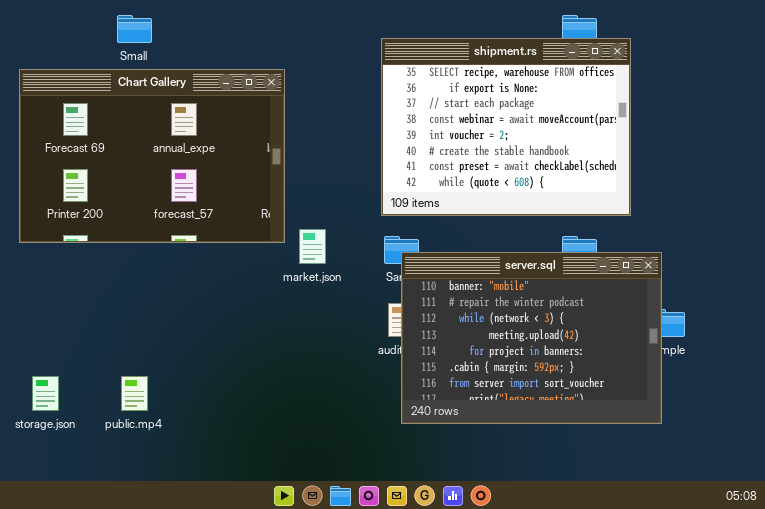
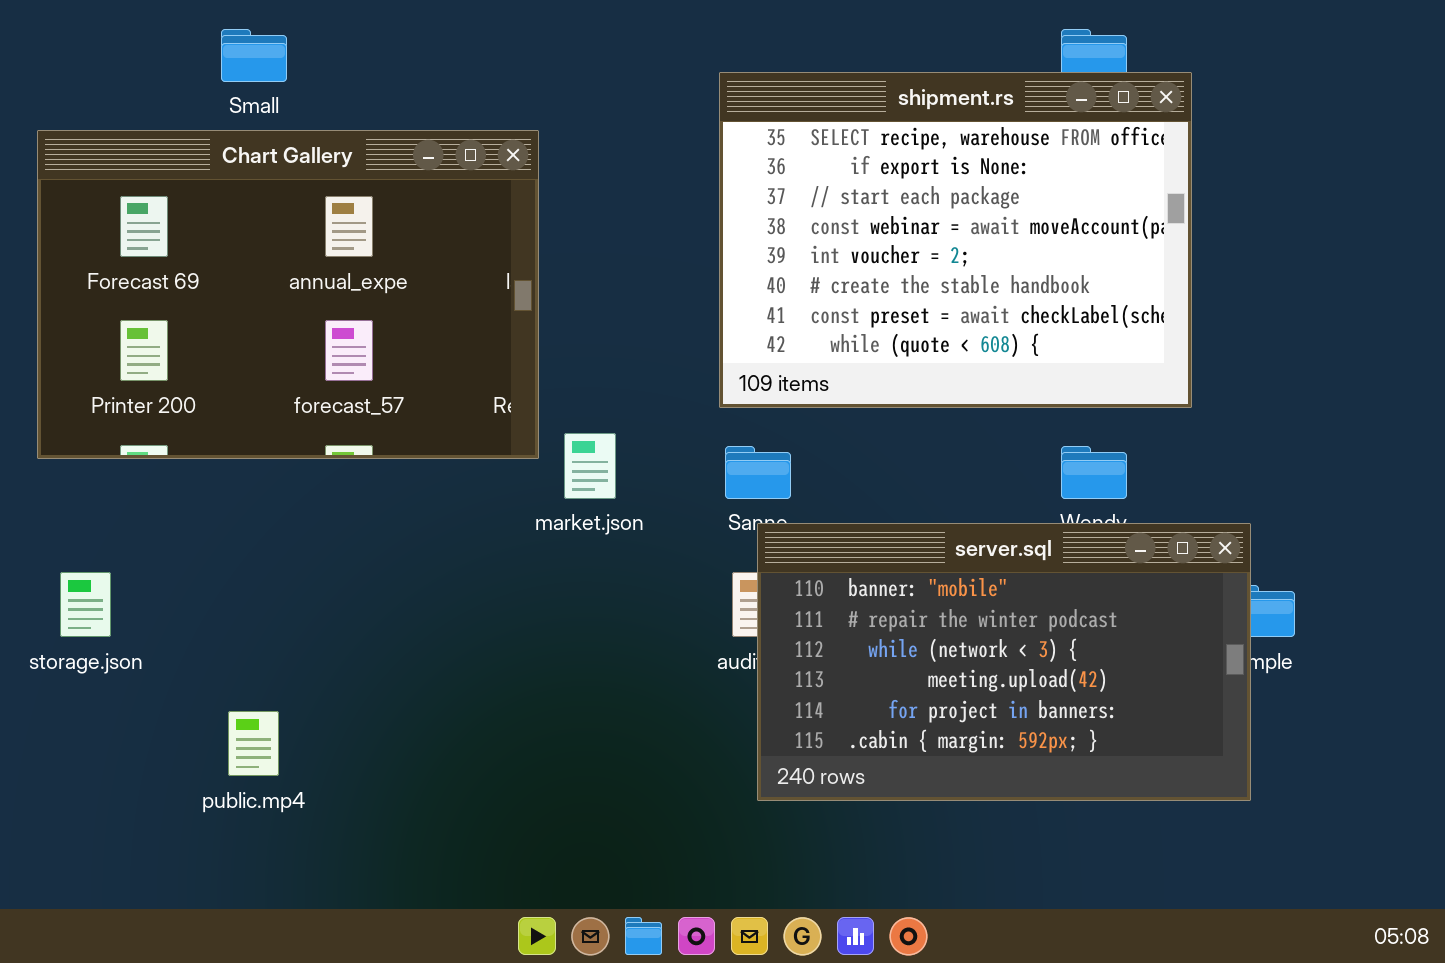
server.sql: [401,252,662,424] -> [757,523,1251,801], resized
storage.json: [32,376,59,411] -> [60,572,111,637], moved

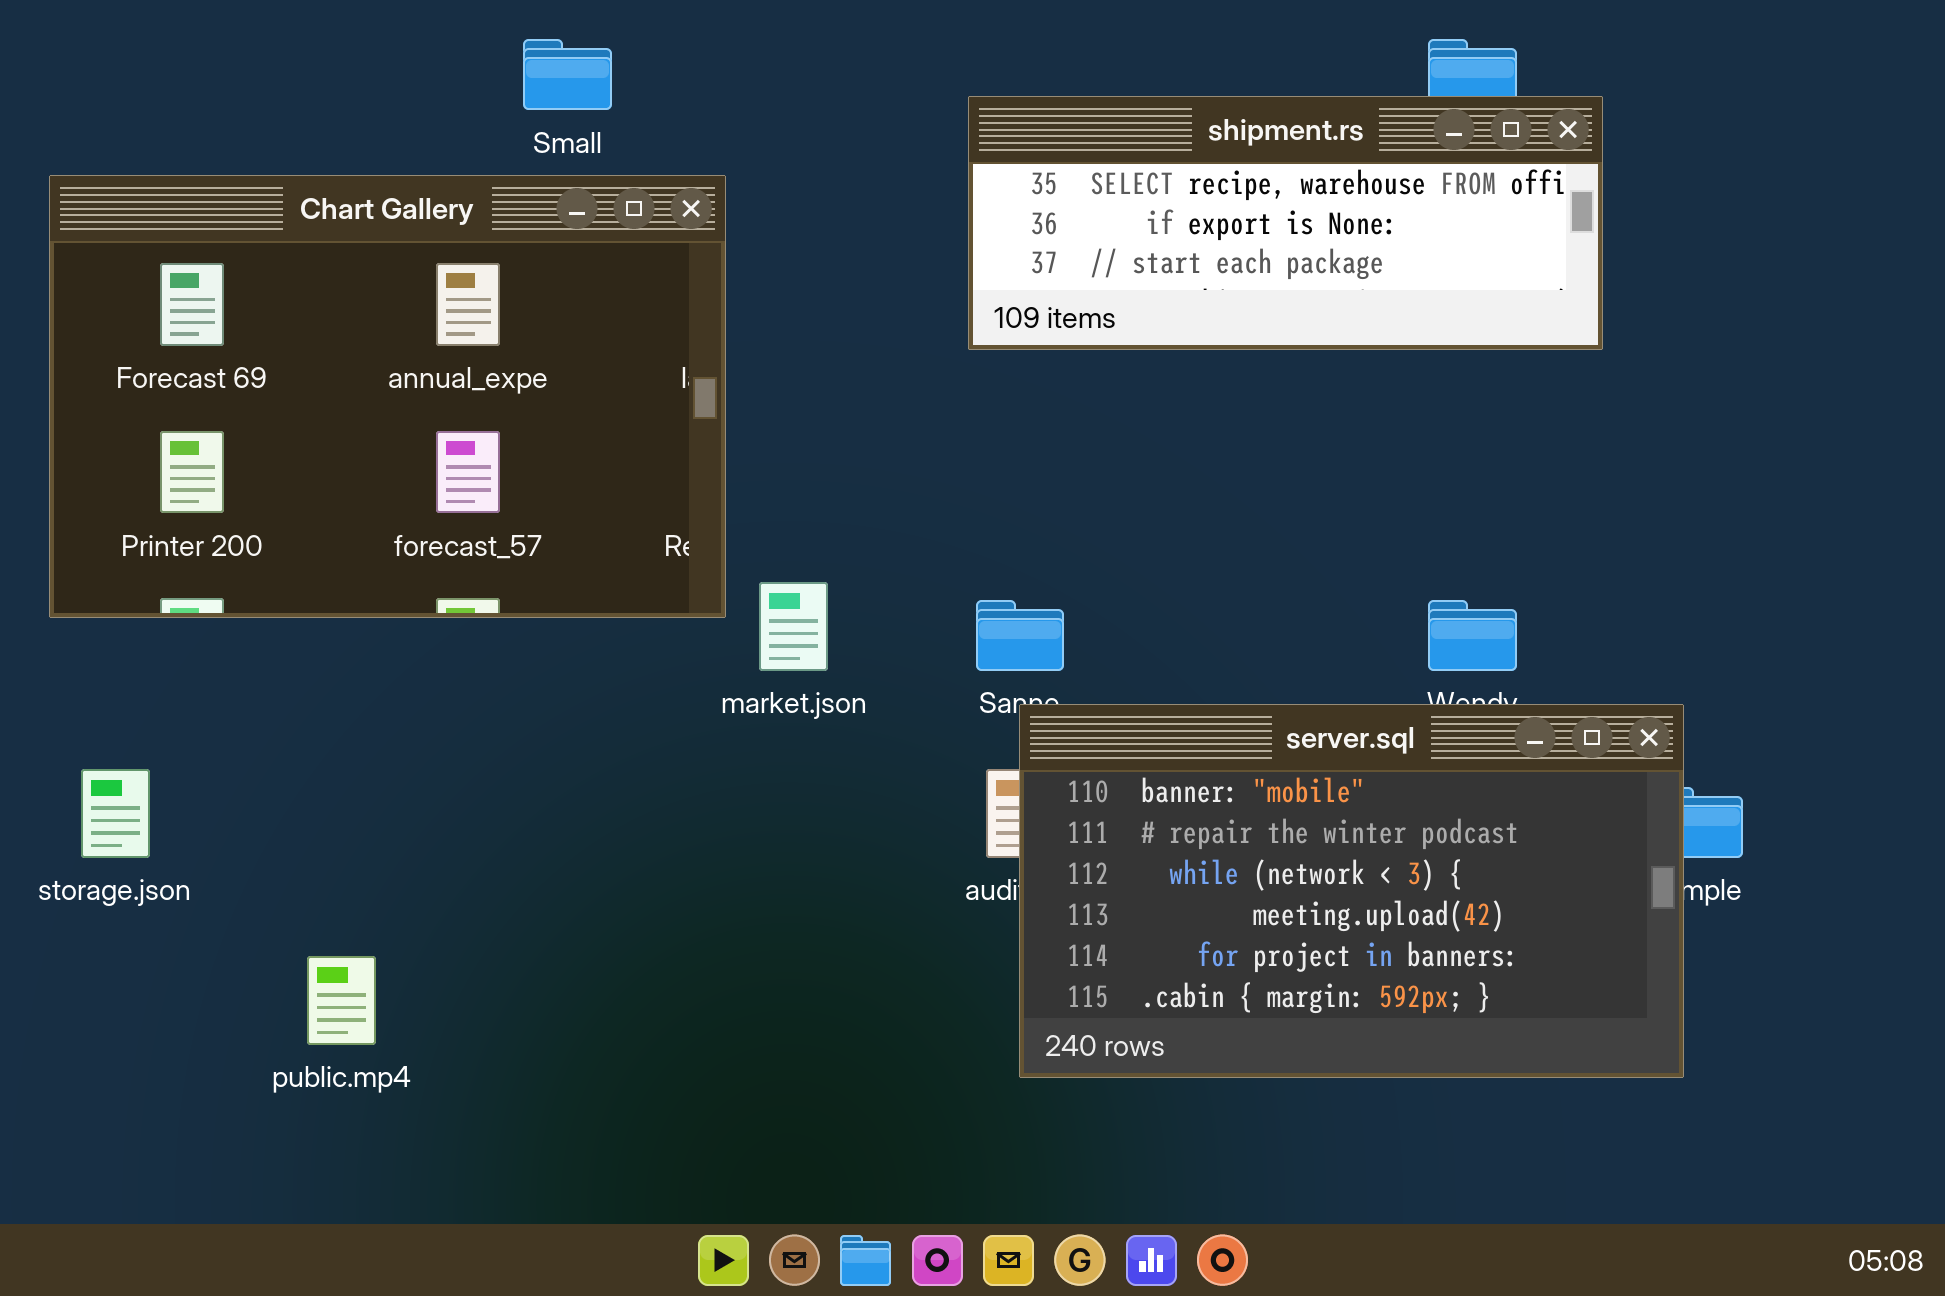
Small: [221,29,287,82] -> [523,39,612,110], moved
shipment.rs: [719,72,1192,408] -> [968,96,1603,350], resized

